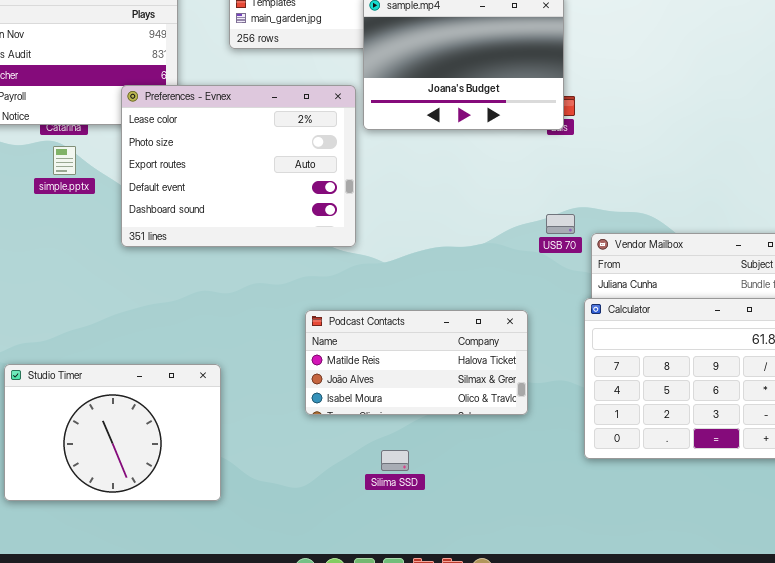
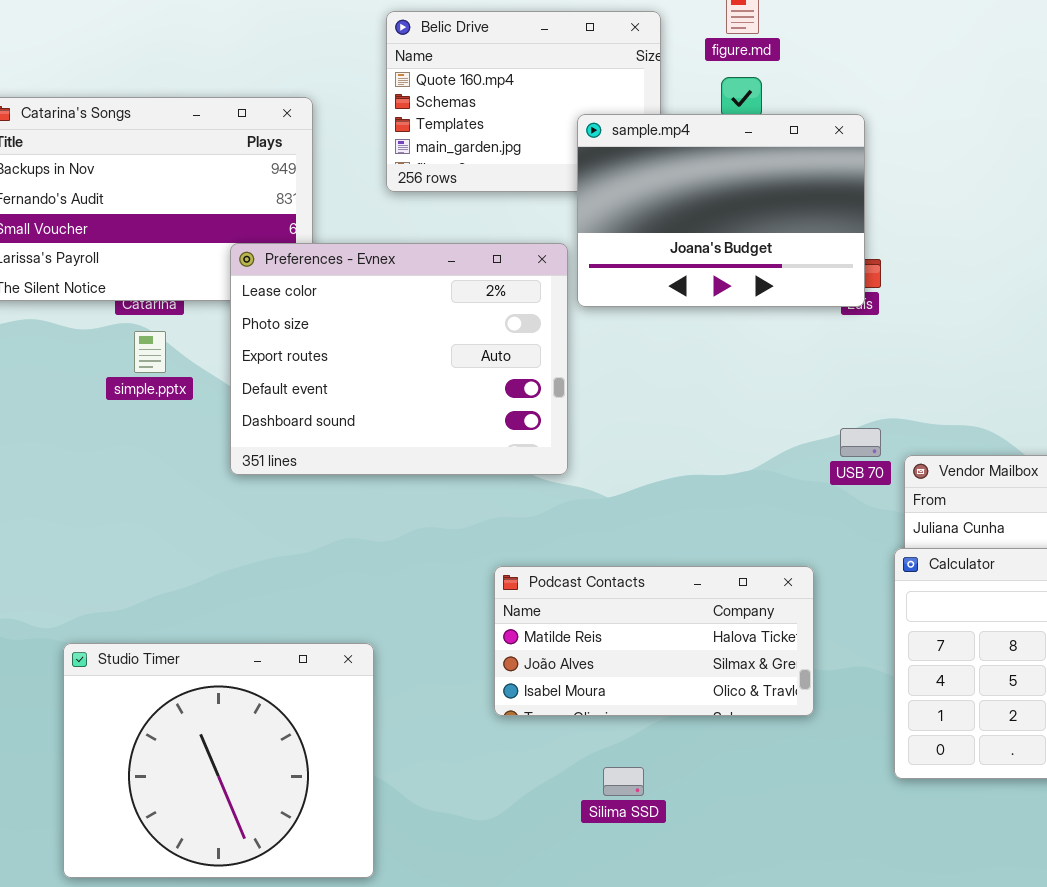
Studio Timer: [4,364,221,501] -> [63,643,374,878], resized

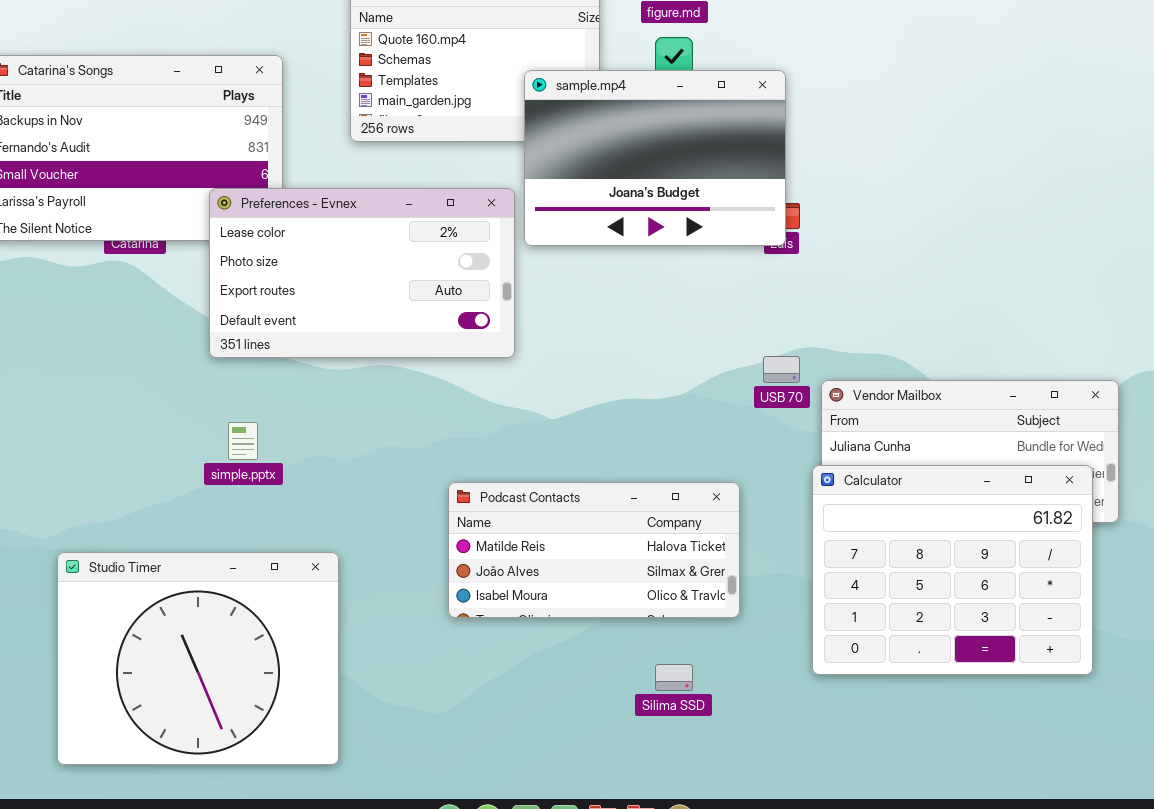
Preferences - Evnex: [230,243,568,475] -> [209,188,515,358], resized
simple.pptx: [134,331,166,373] -> [228,422,258,460], moved
Silima SSD: [603,767,644,796] -> [655,664,693,691], moved

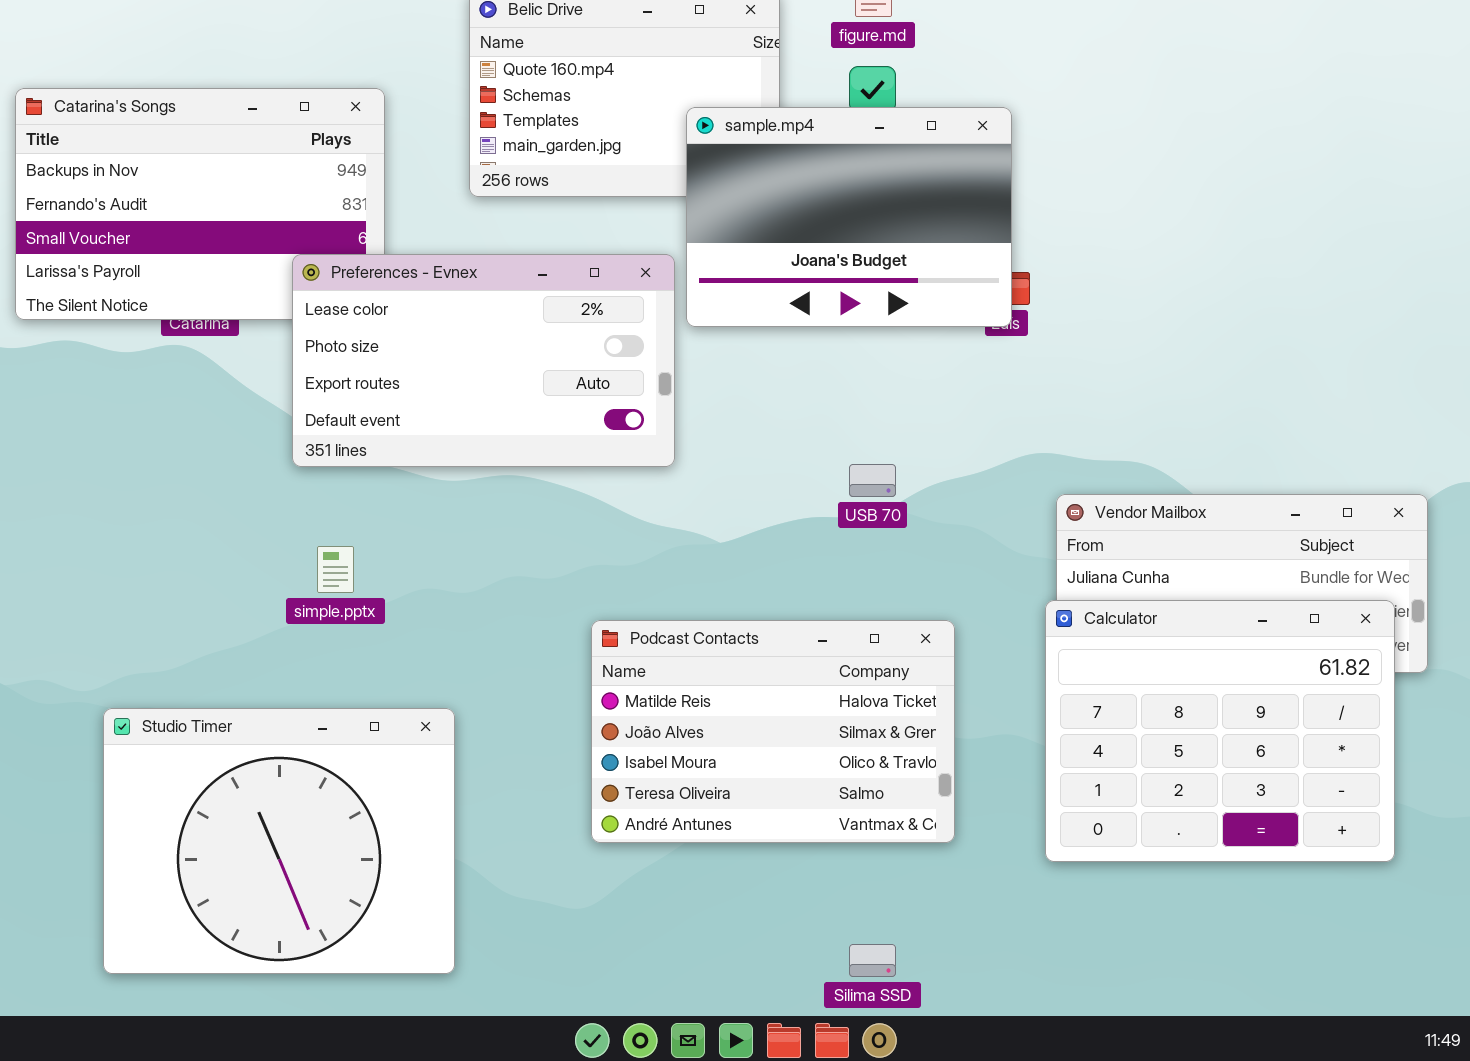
USB 70: [763,356,800,383] -> [849,464,896,497], moved
Podcast Contacts: [448,482,740,618] -> [591,620,955,843], resized
Silima SSD: [655,664,693,691] -> [849,944,896,977], moved

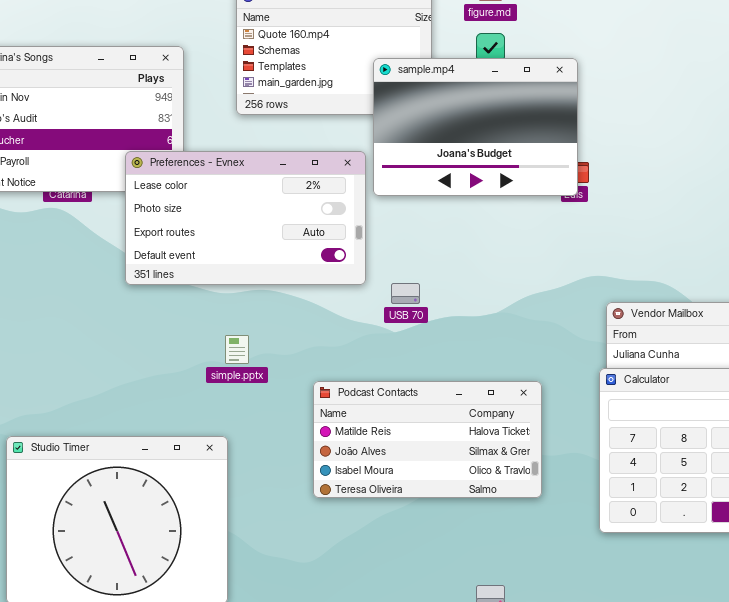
USB 70: [849,464,896,497] -> [391,283,420,304], moved
simple.pptx: [317,546,354,593] -> [225,335,249,364], moved
Podcast Contacts: [591,620,955,843] -> [313,381,542,498], resized

